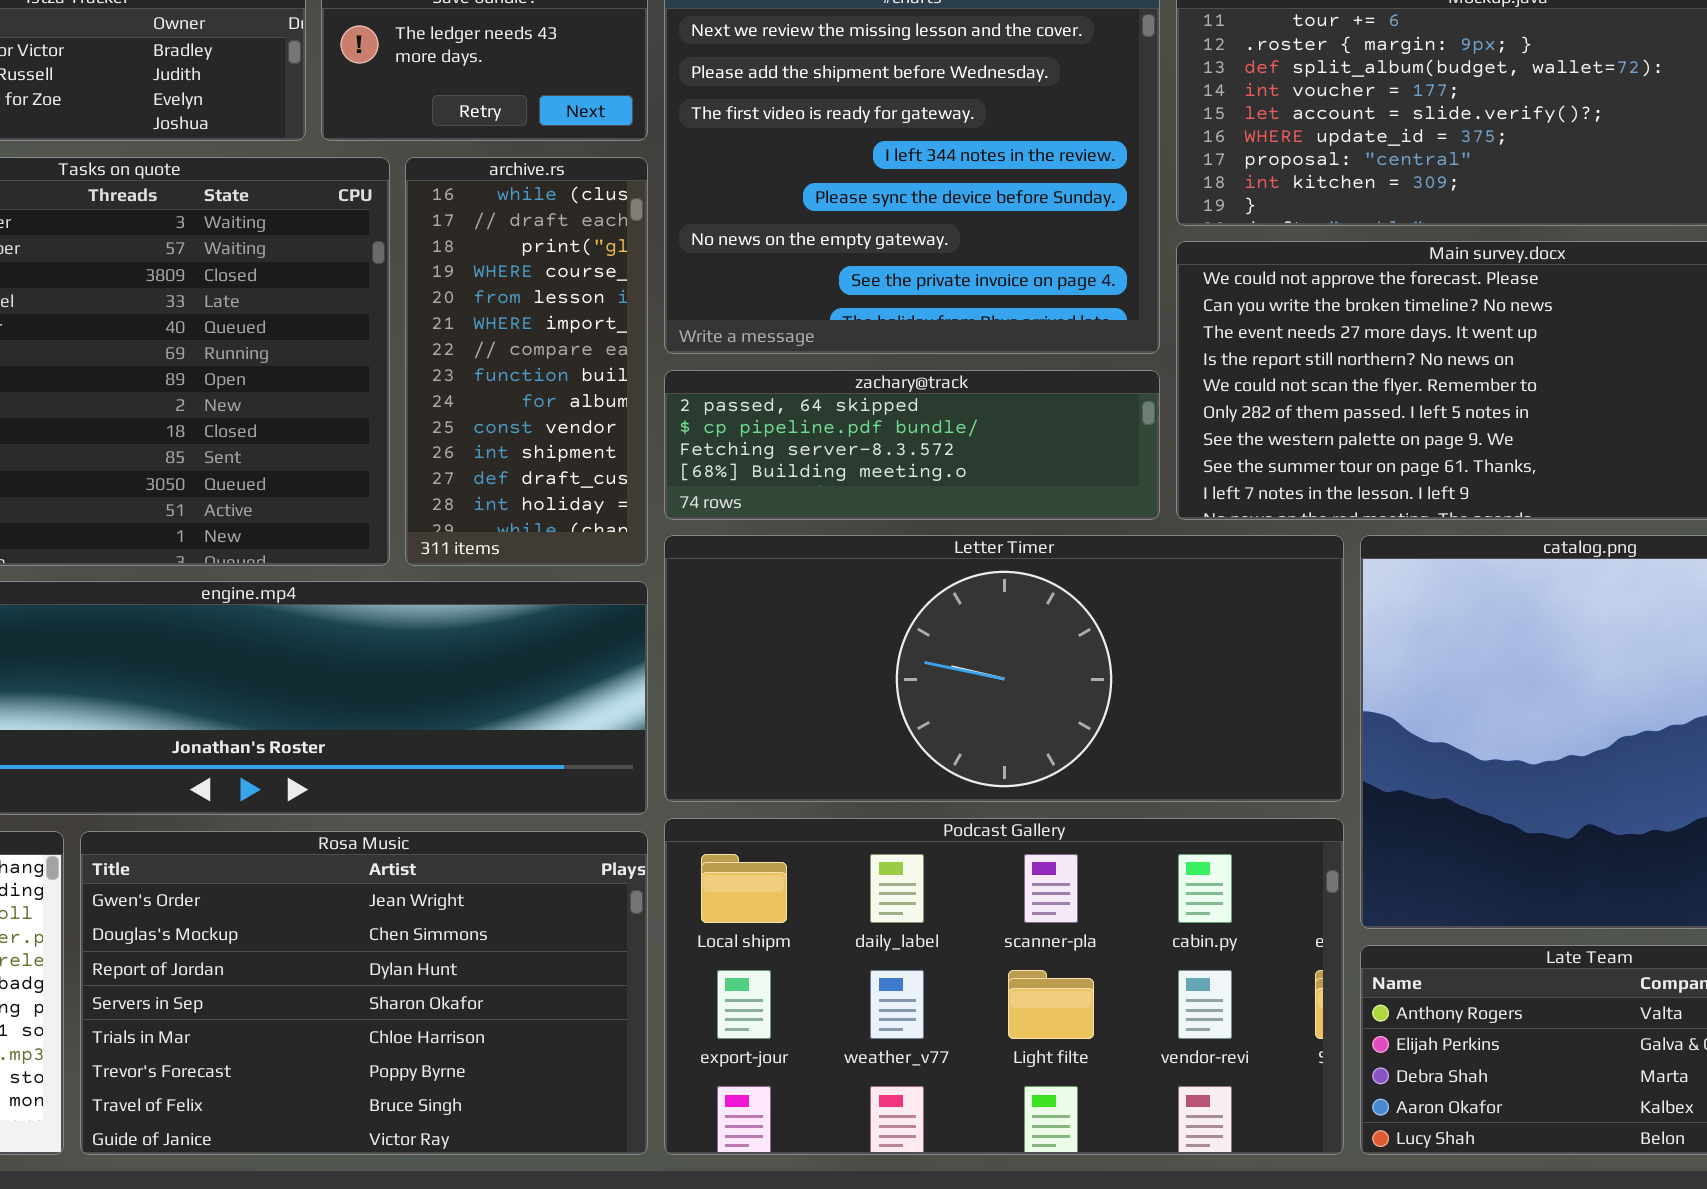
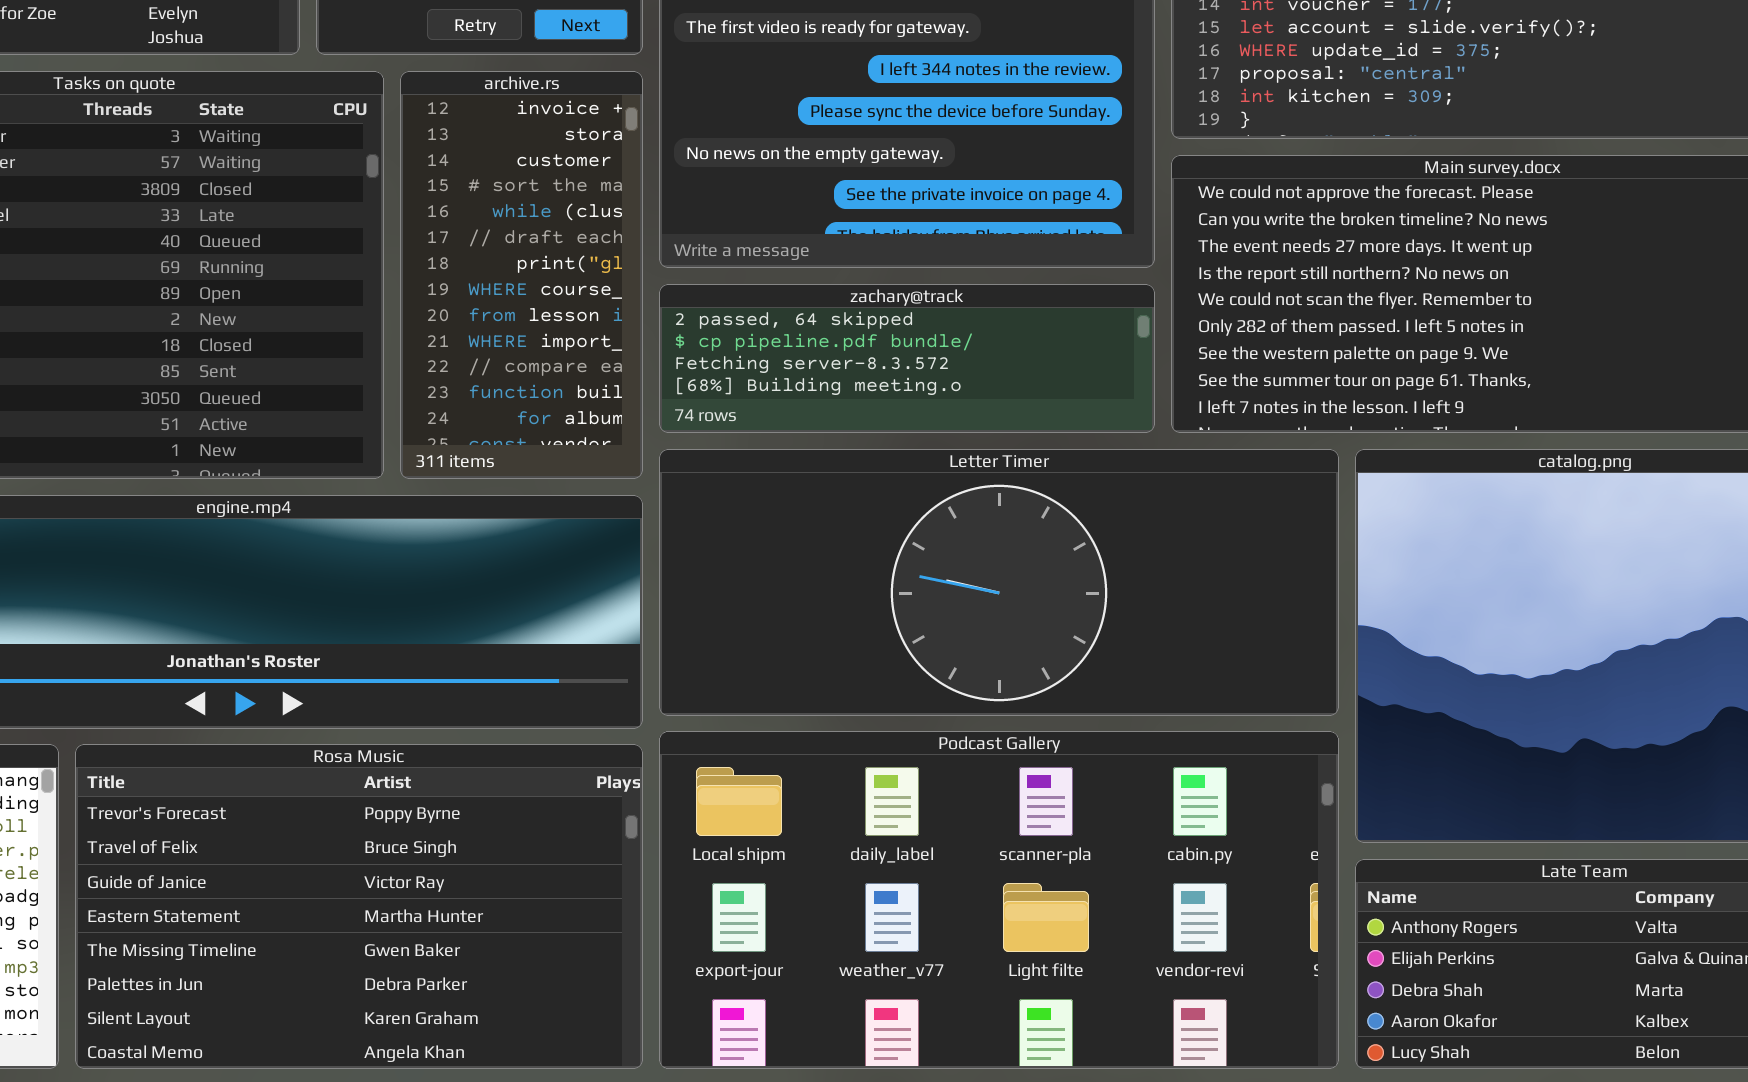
archive.rs: [405,157,648,566] -> [400,71,643,479], scrolled up 4 rows
Rosa Music: [80,831,648,1155] -> [75,744,643,1069], scrolled down 5 rows

